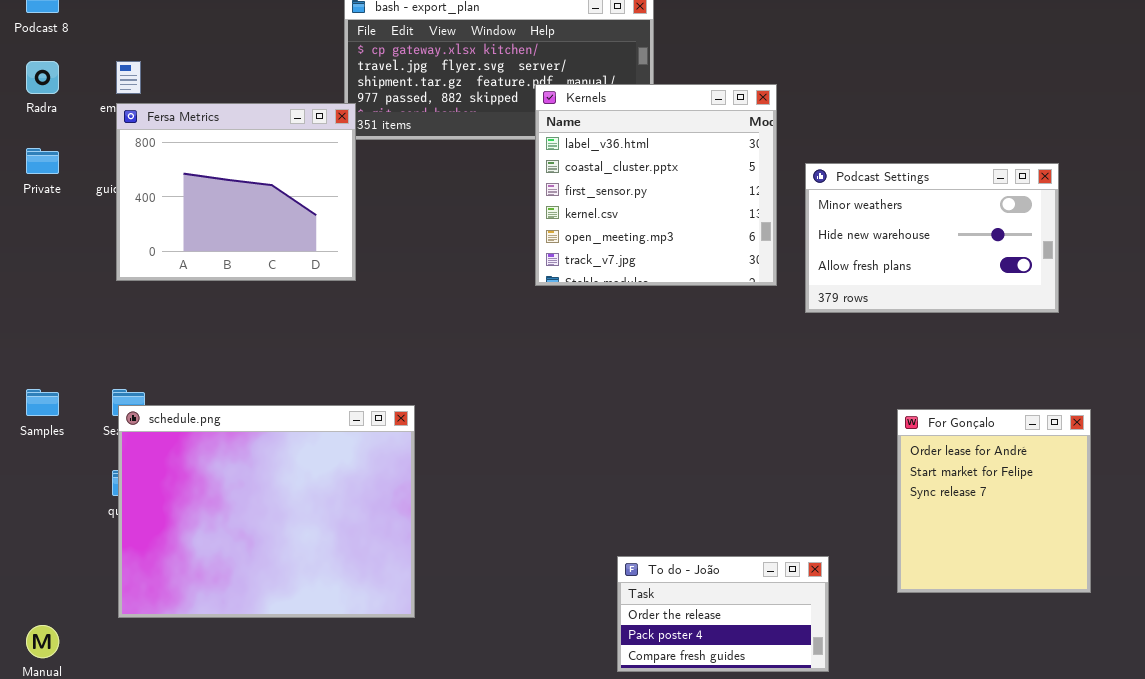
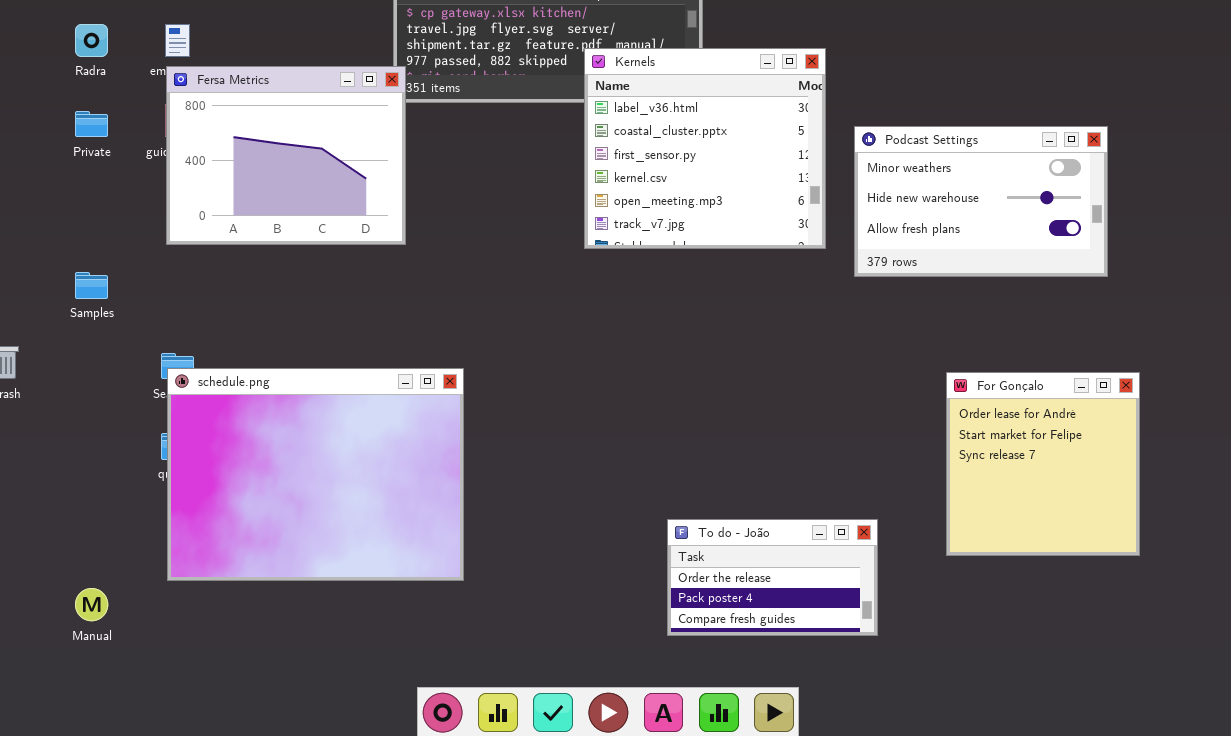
Samples: [26,389,59,416] -> [75,272,108,299], moved

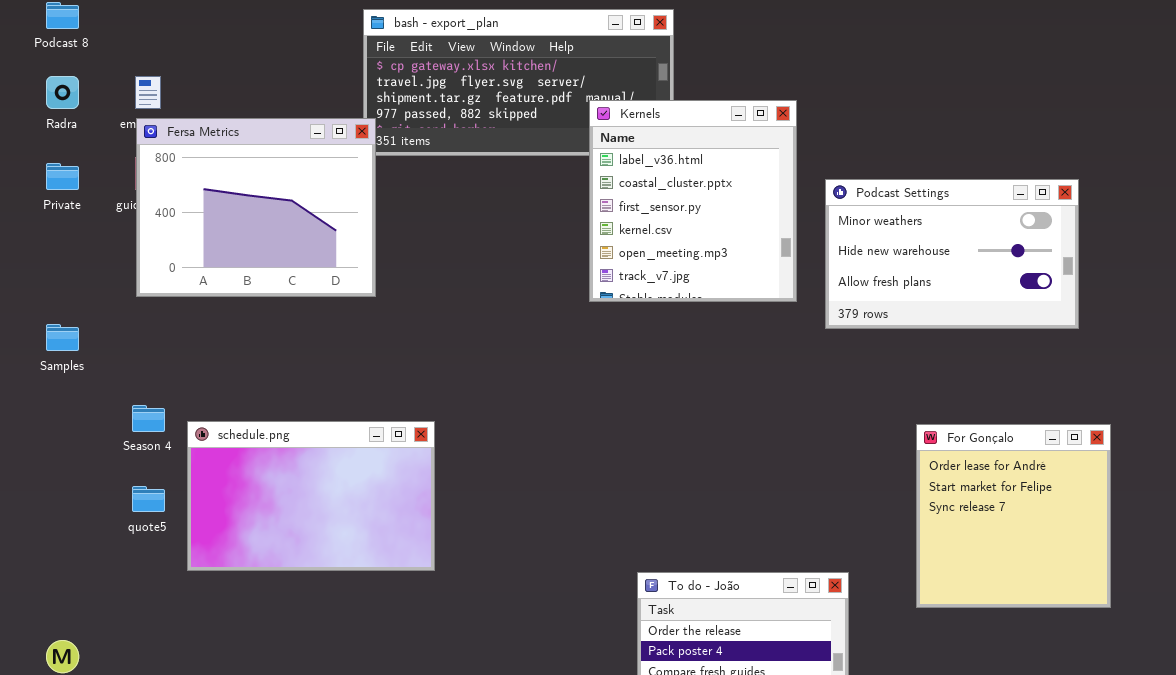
Kernels: [584,48,826,249] -> [589,100,797,302], resized
schedule.png: [167,368,464,581] -> [187,421,435,571], resized

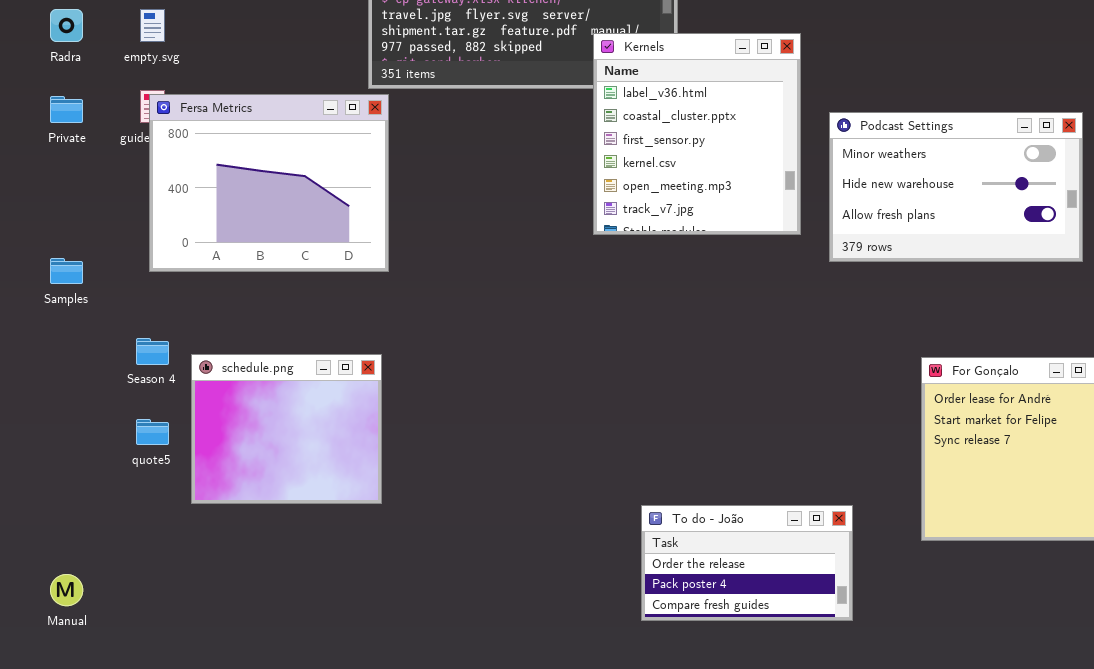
Fersa Metrics: [136,118,376,297] -> [149,94,389,272], moved
schedule.png: [187,421,435,571] -> [191,354,382,504], resized

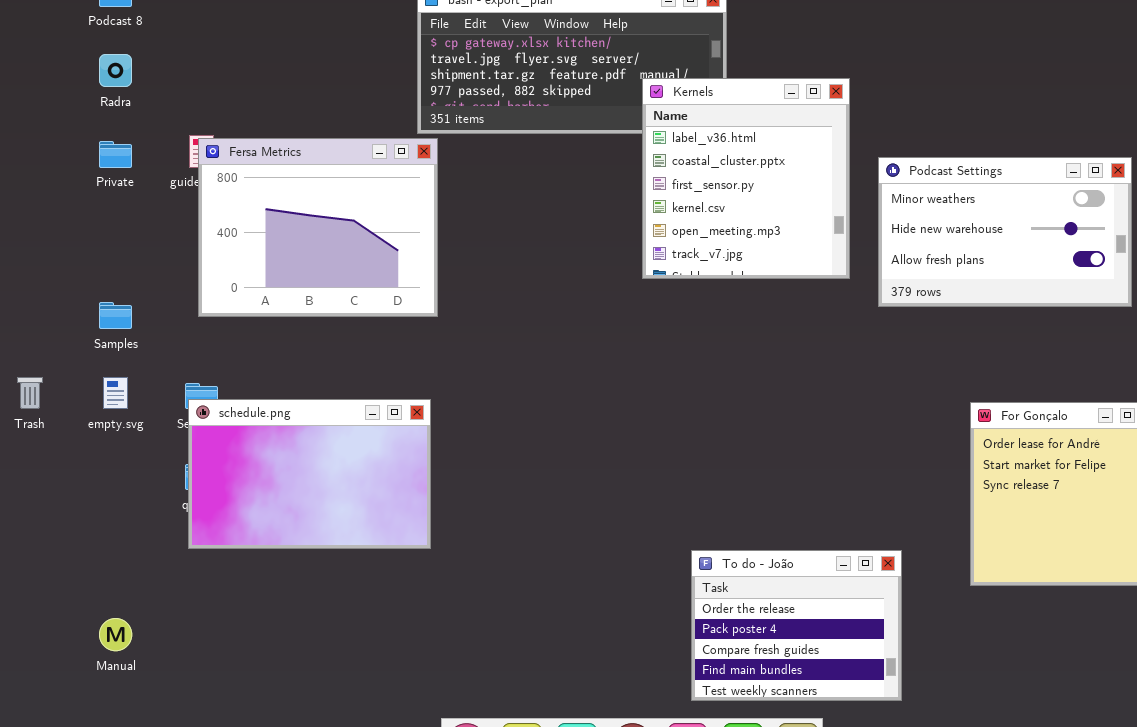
empty.svg: [140,9,165,42] -> [103,377,128,409], moved
schedule.png: [191,354,382,504] -> [188,399,431,549], resized
To do - João: [641,505,853,621] -> [691,550,902,701], resized

